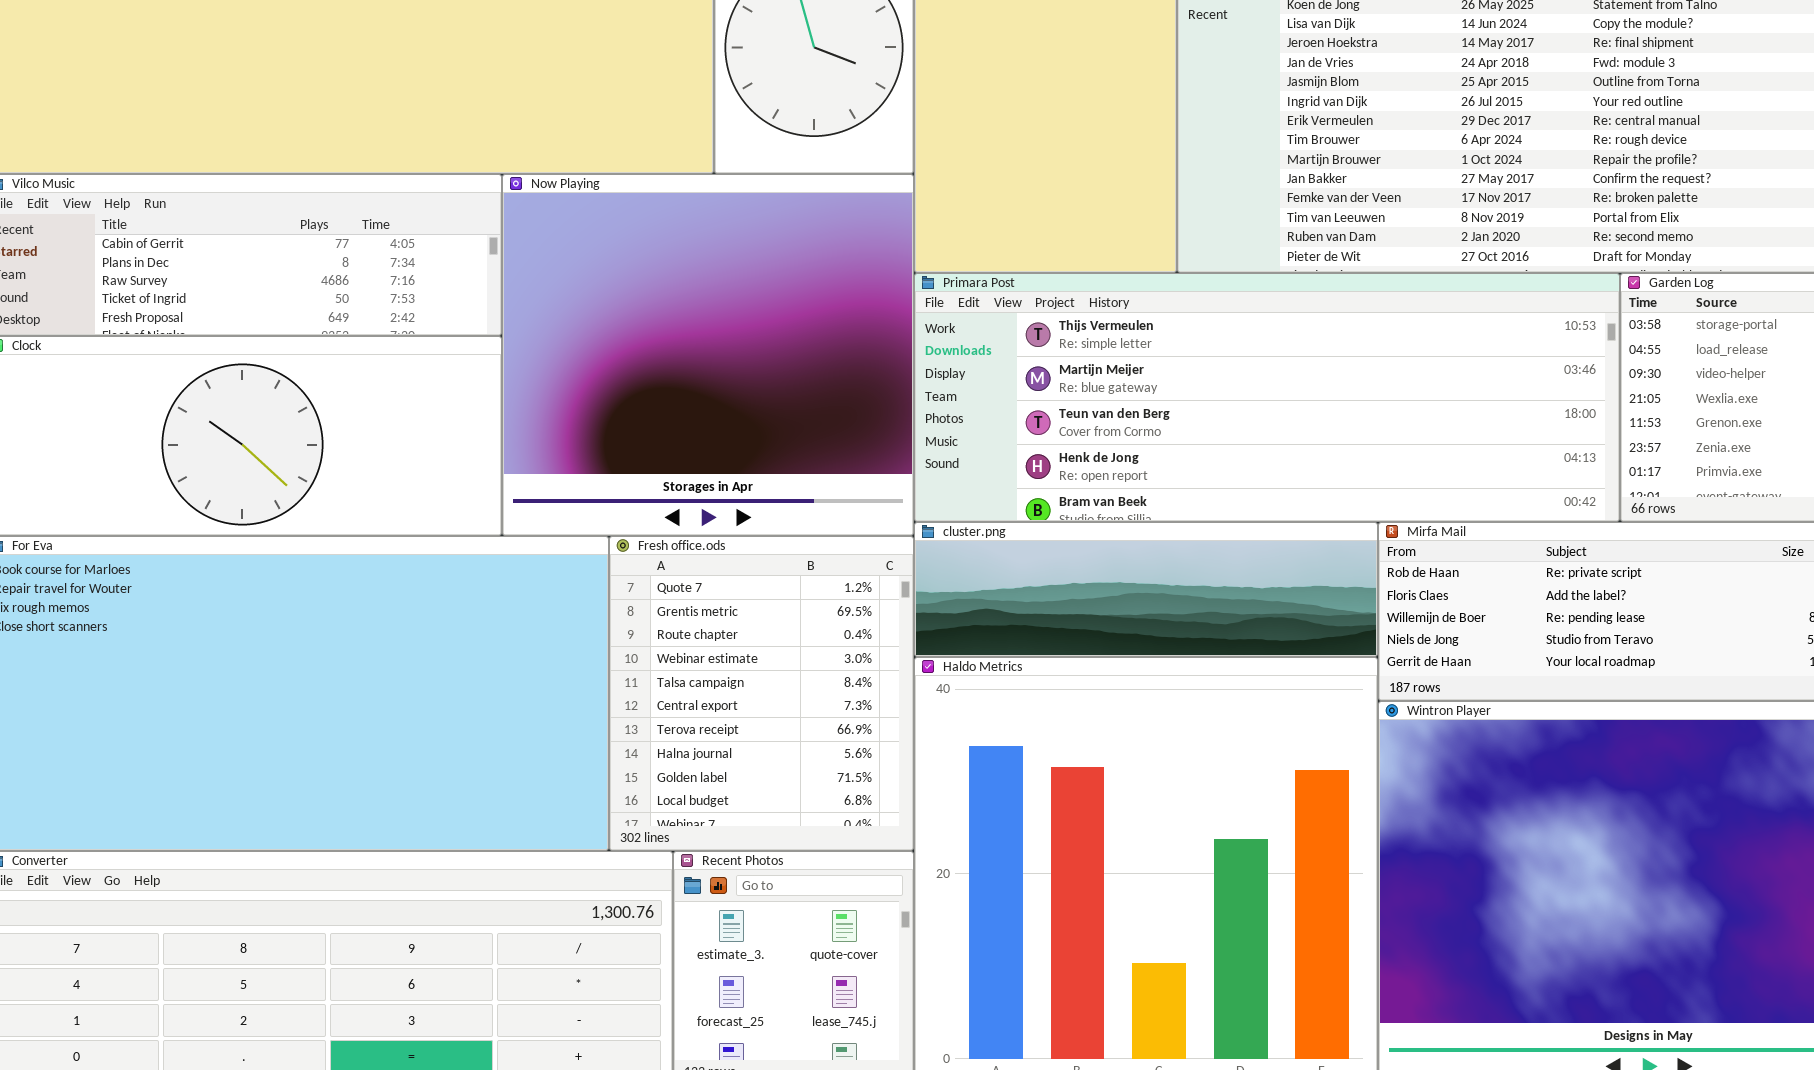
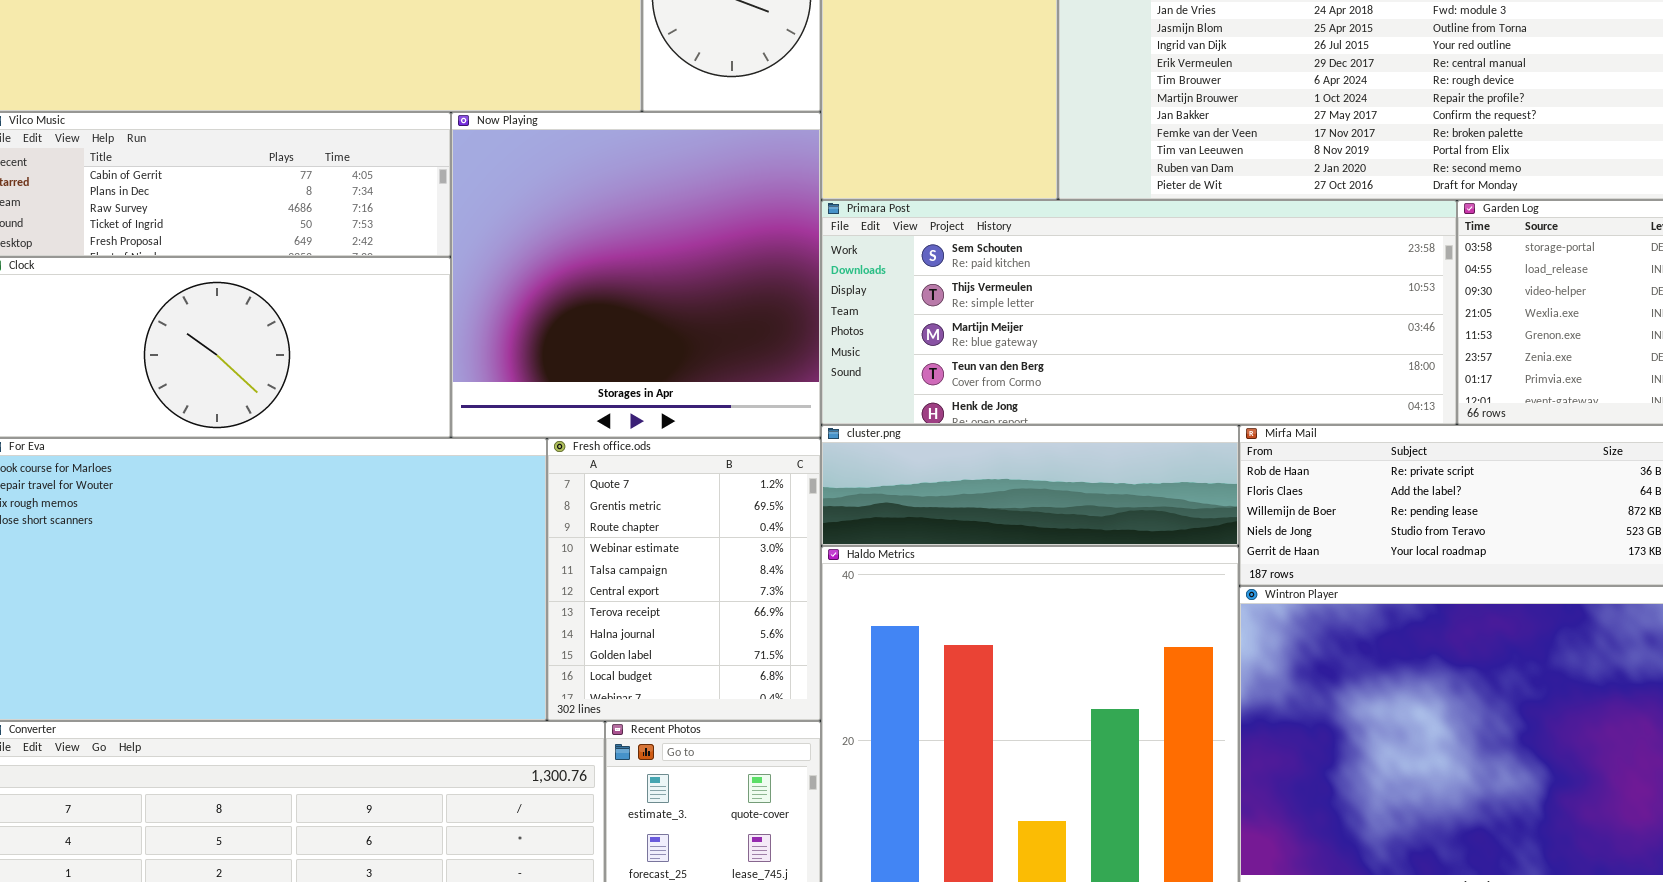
Primara Post: [914,273,1620,522] -> [821,200,1457,425], scrolled up 1 row

